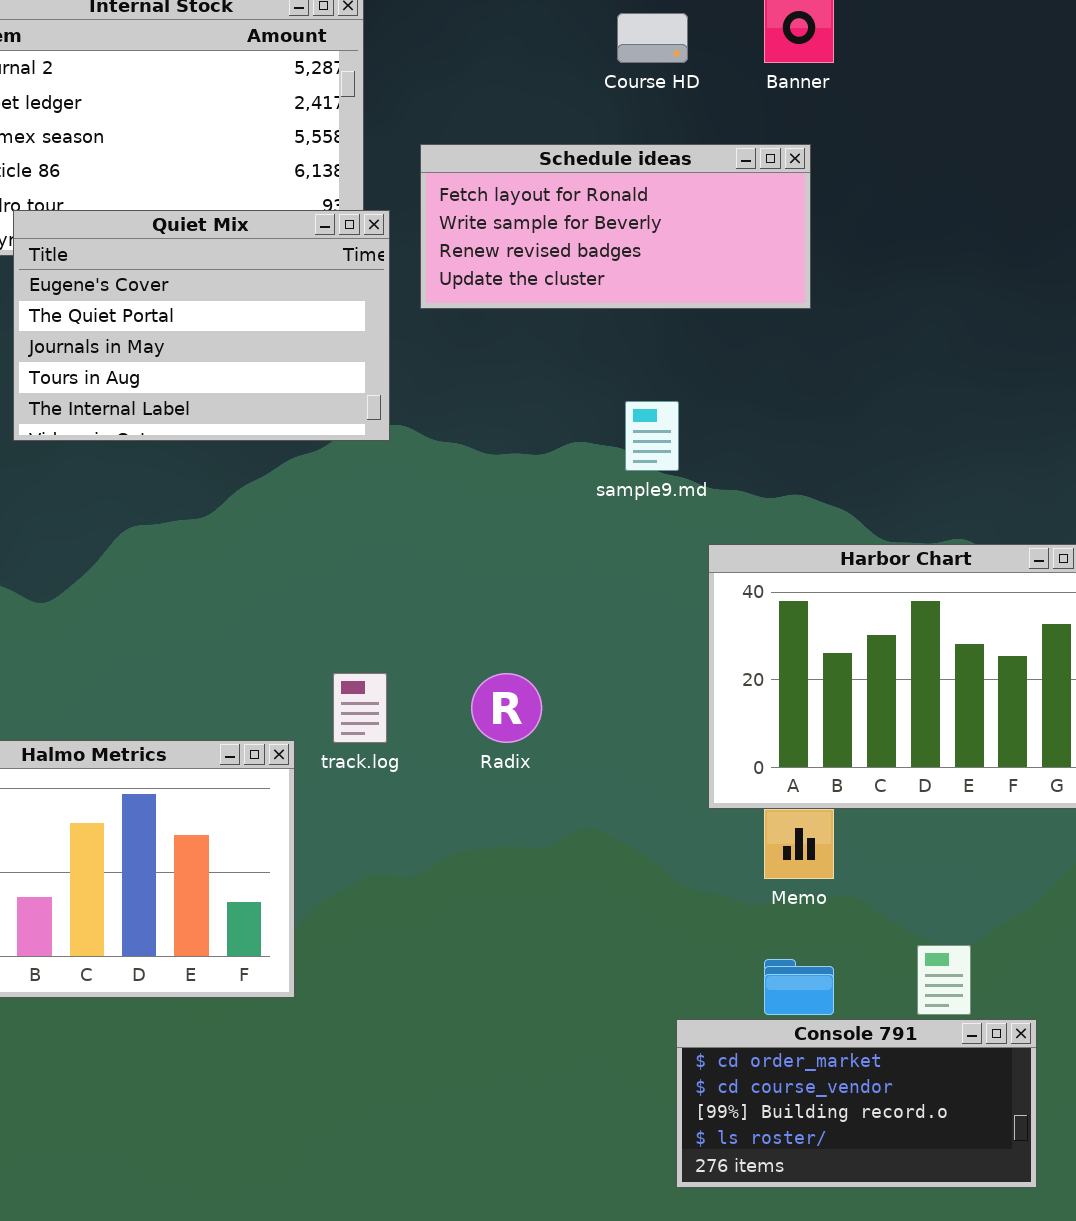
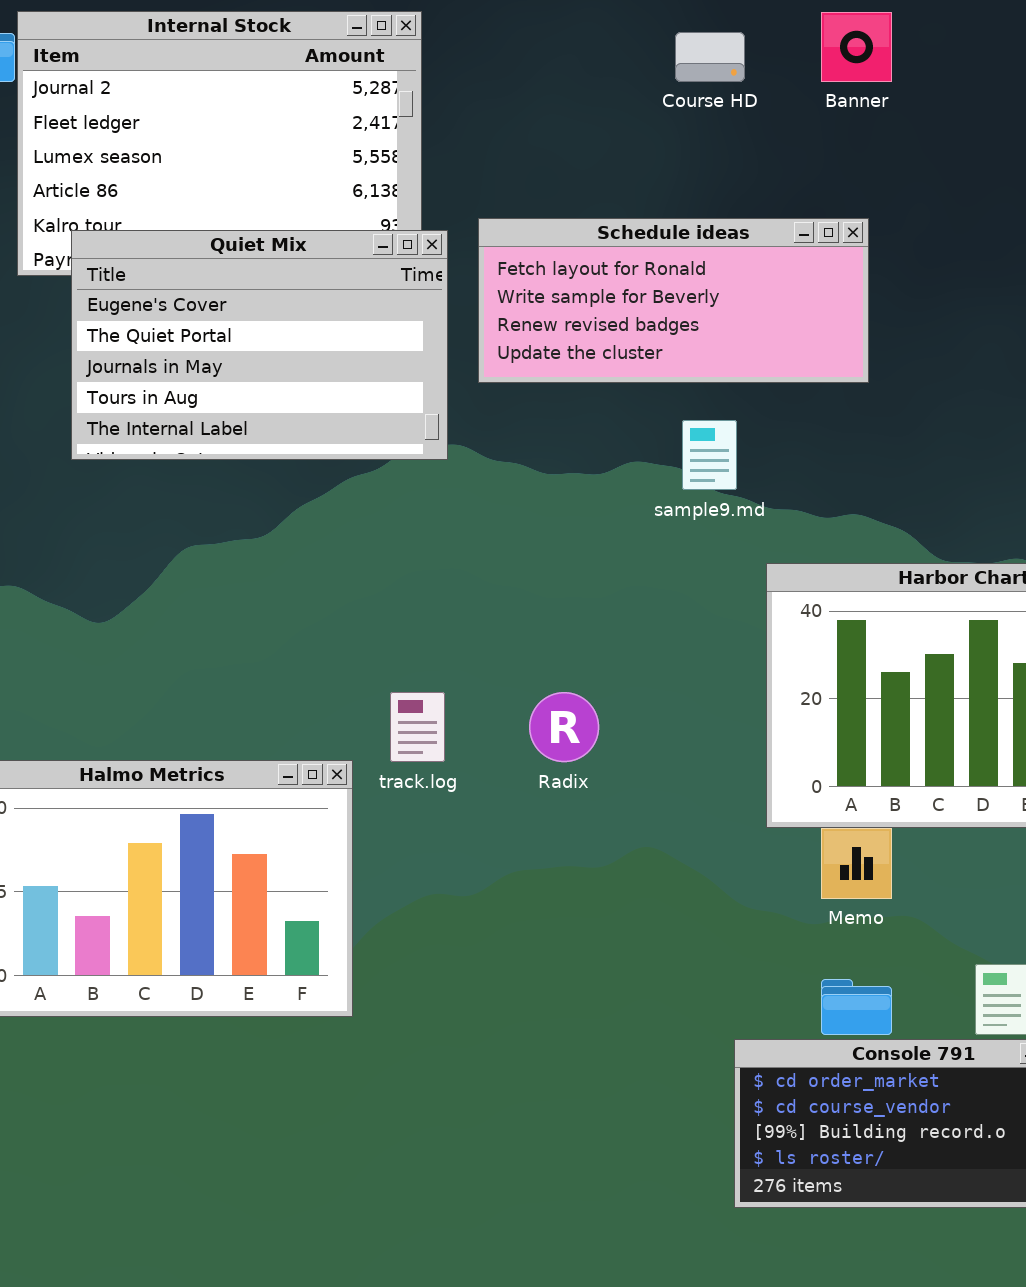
Schedule ideas: [420,144,811,309] -> [478,218,869,383], moved

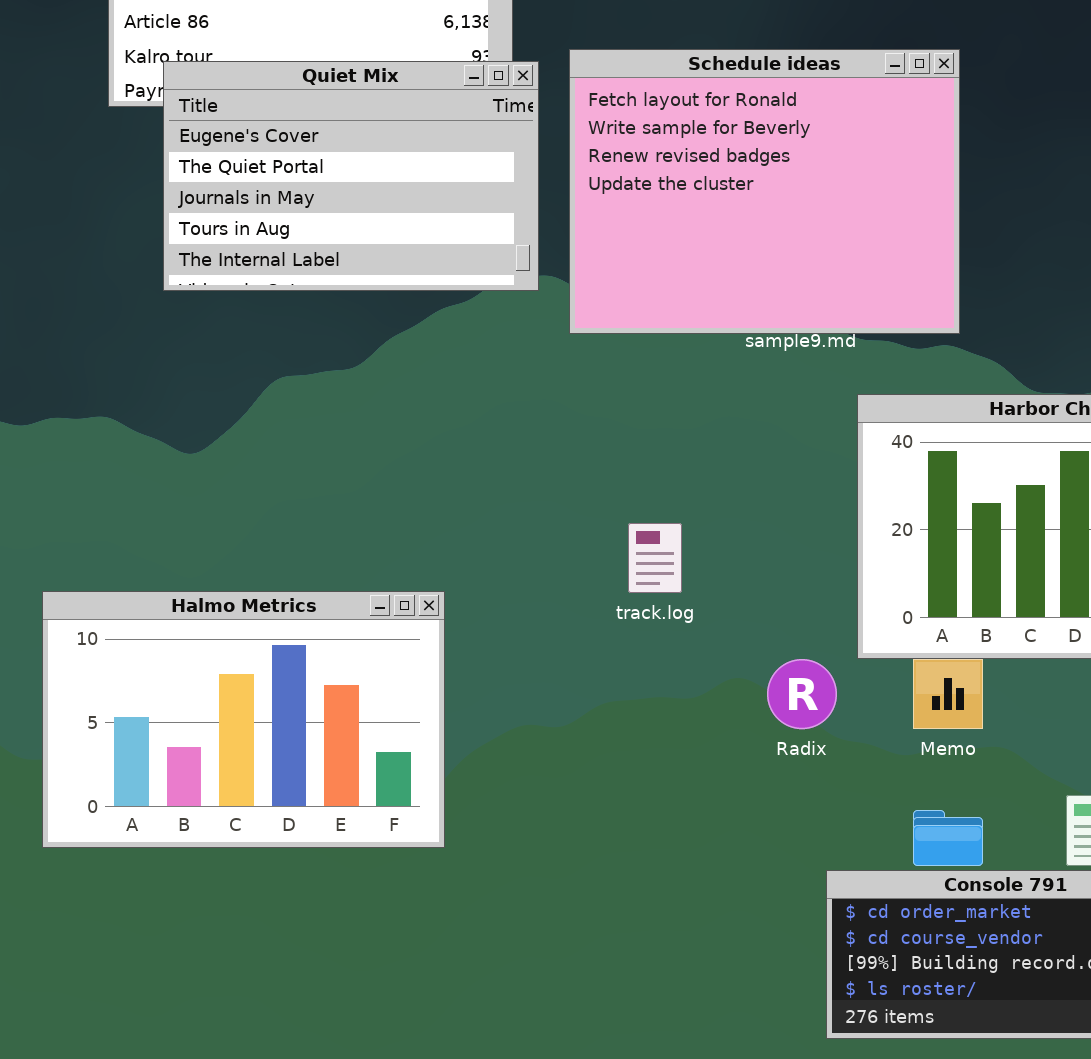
Schedule ideas: [478,218,869,383] -> [569,49,960,334], resized
track.log: [390,692,445,762] -> [628,523,682,593], moved
Radix: [529,692,599,762] -> [767,659,837,729], moved

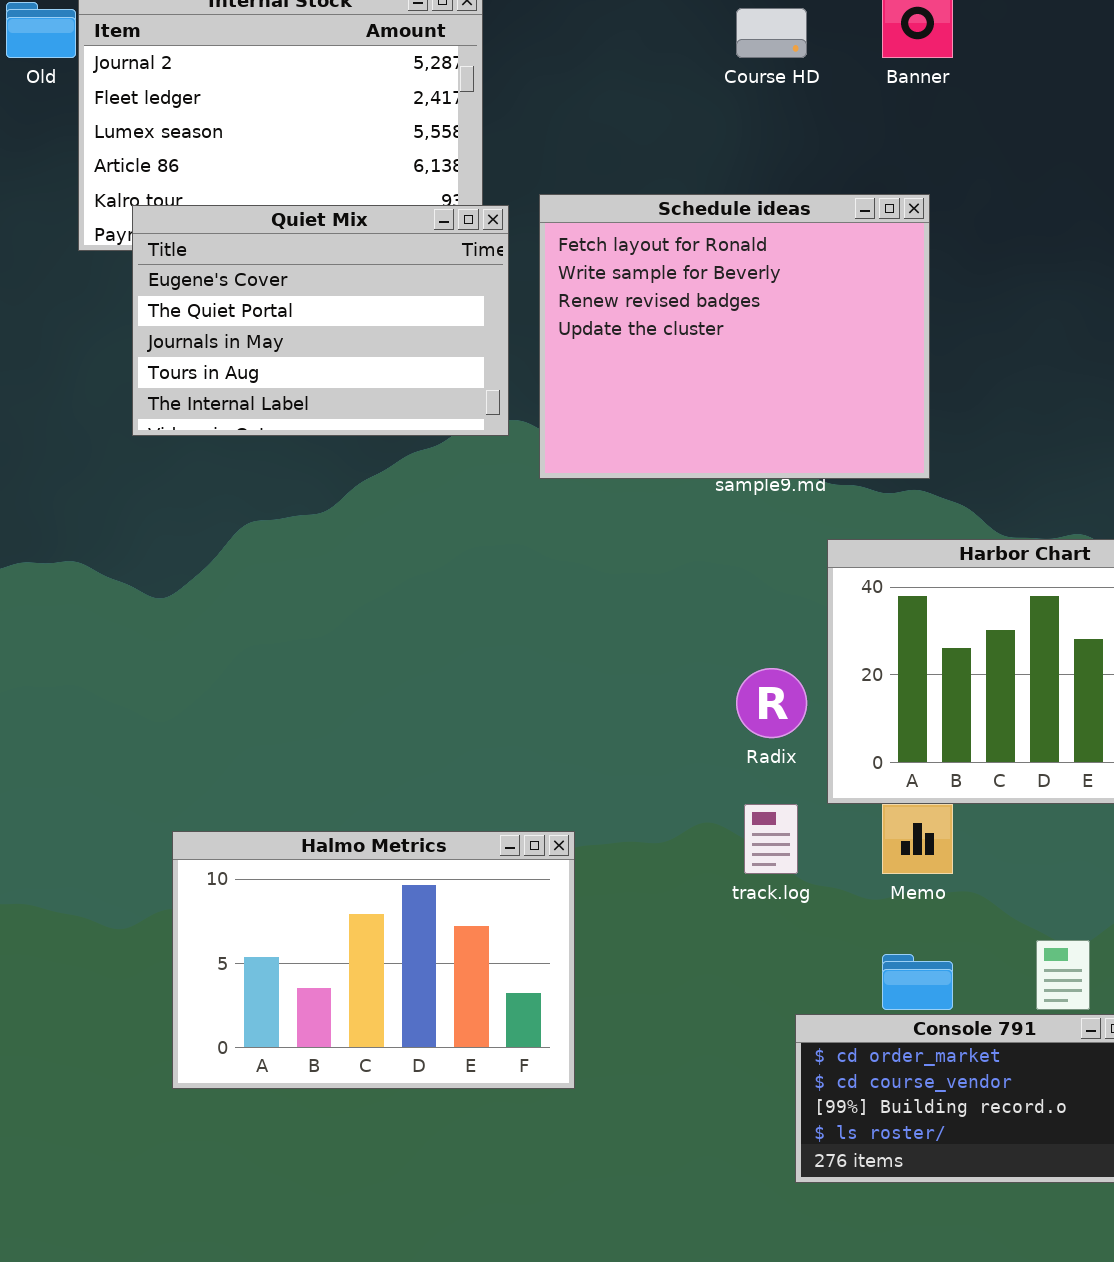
track.log: [628,523,682,593] -> [744,804,798,874], moved
Halmo Metrics: [42,591,445,848] -> [172,831,575,1089], moved
Radix: [767,659,837,729] -> [736,668,807,738], moved

